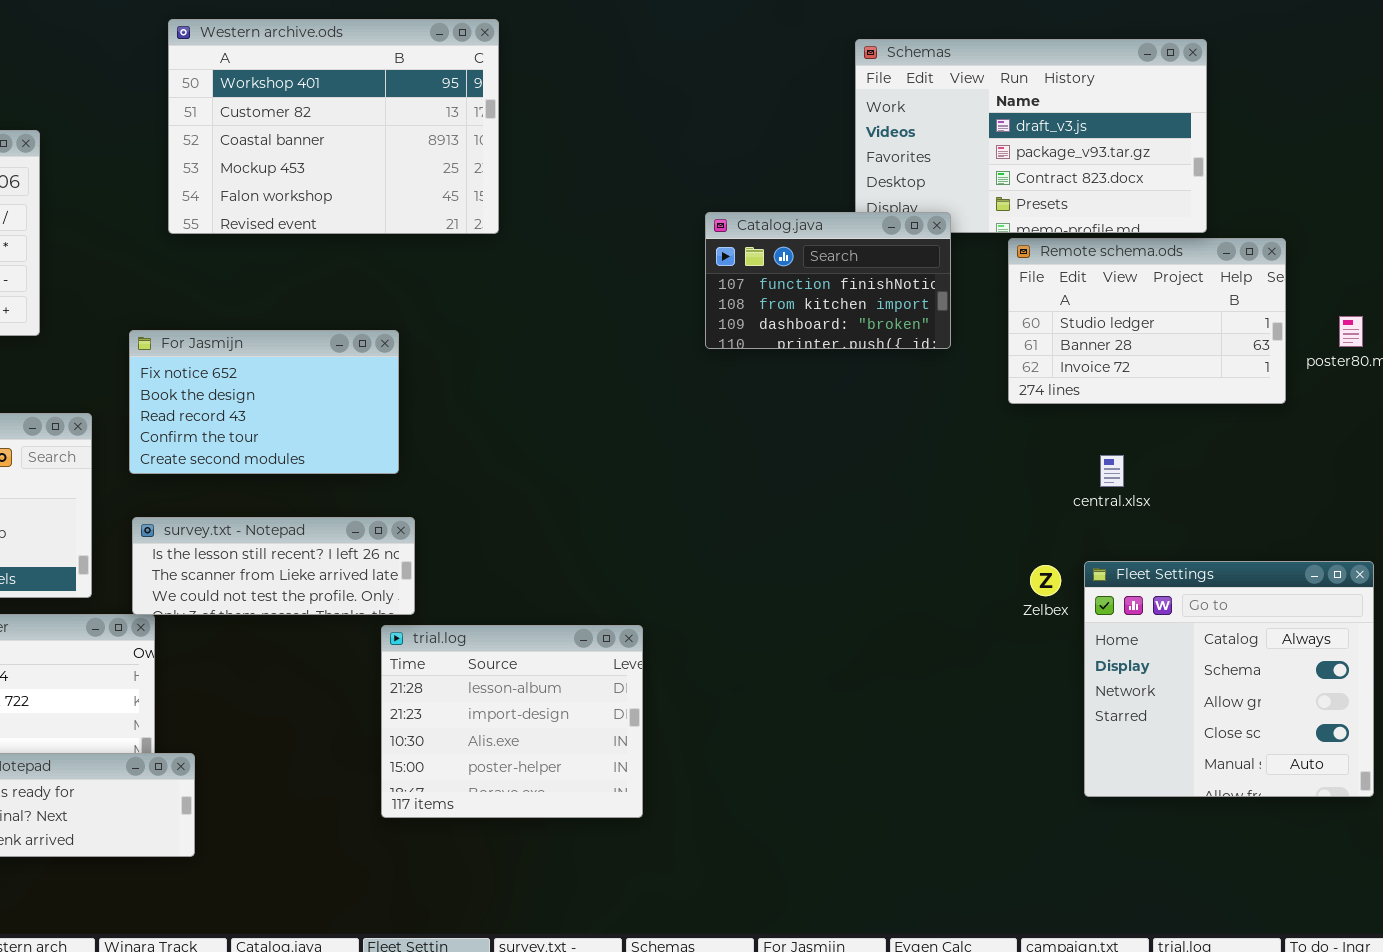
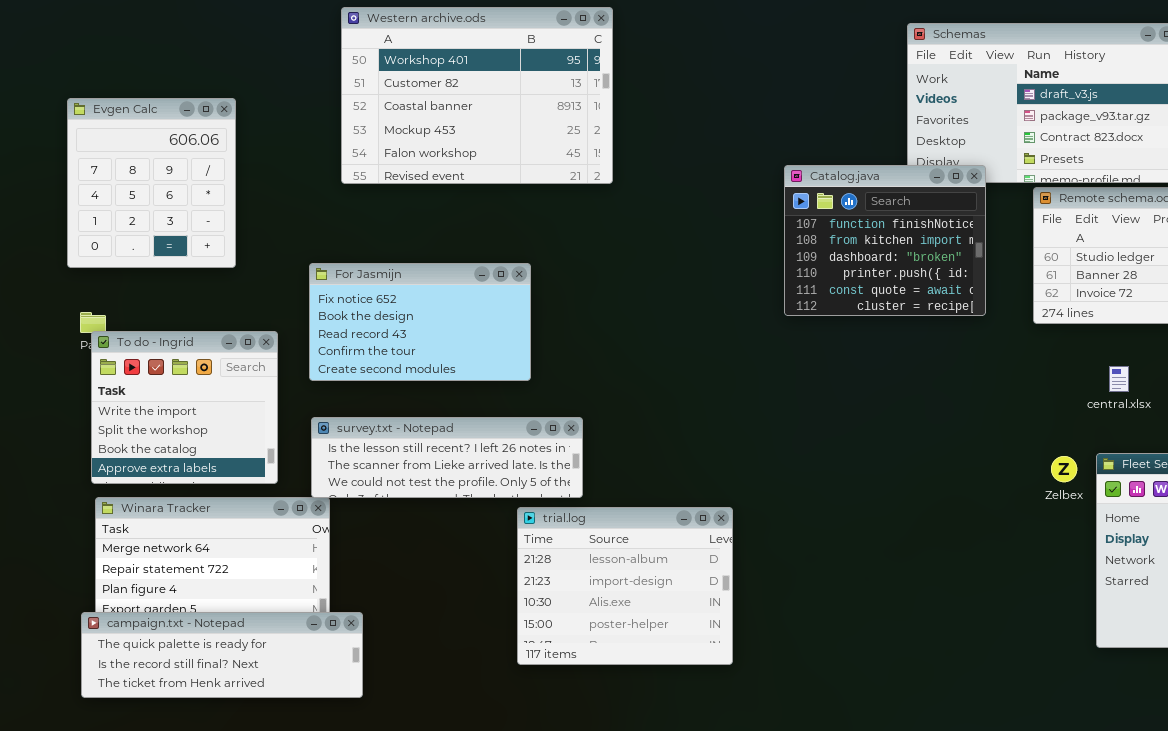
Catalog.java: [705,212,951,349] -> [784,165,986,316], resized
survey.txt - Notepad: [132,517,415,615] -> [311,417,583,498], resized

